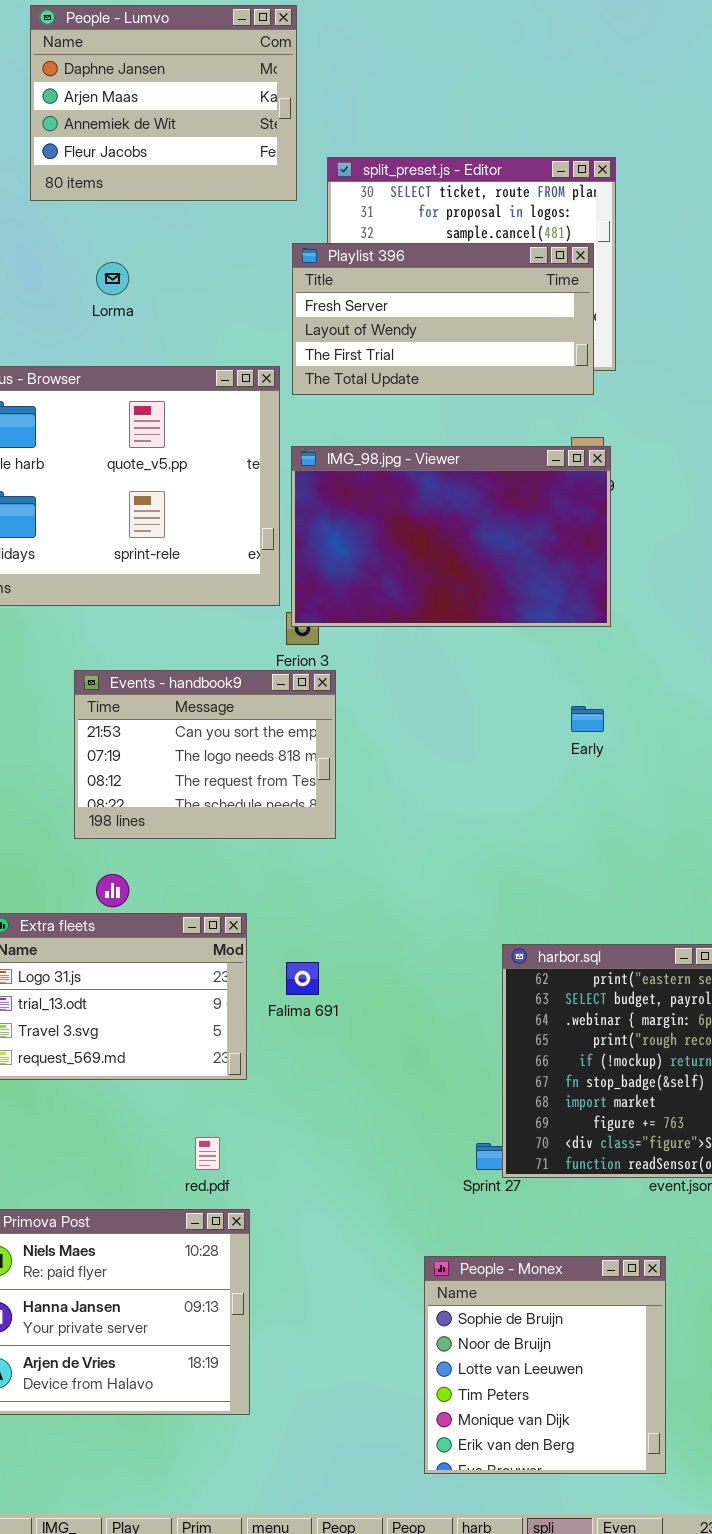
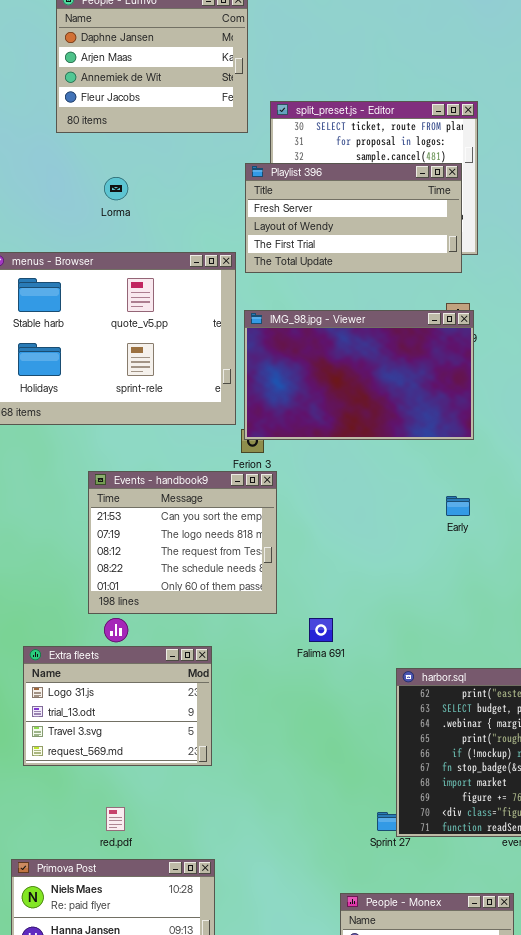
Events - handbook9: [74,670,336,839] -> [88,471,277,614], resized
Falima 691: [286,962,319,995] -> [309,618,333,642], moved
red.pdf: [195,1137,220,1170] -> [106,807,125,831], moved

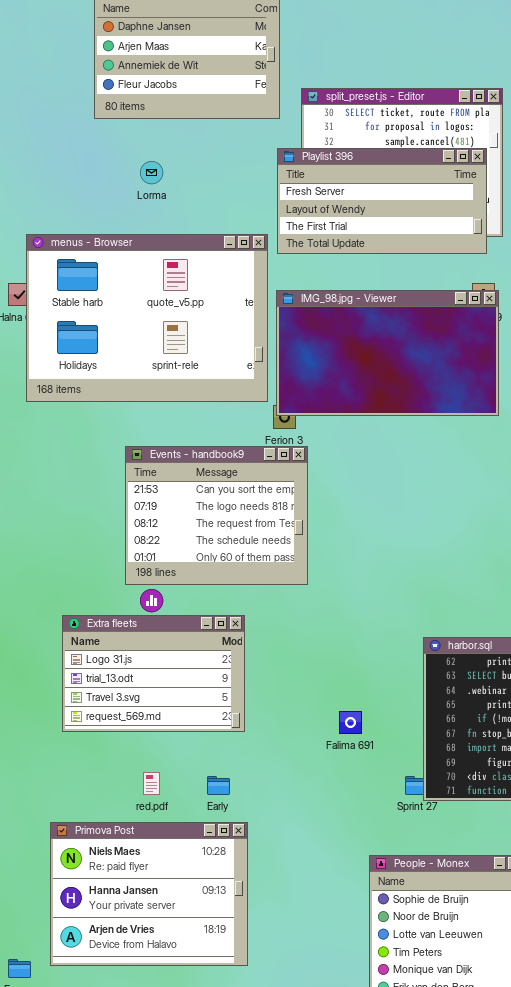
Early: [446,496,470,516] -> [207,776,230,795], moved
Falima 691: [309,618,333,642] -> [339,711,362,734], moved

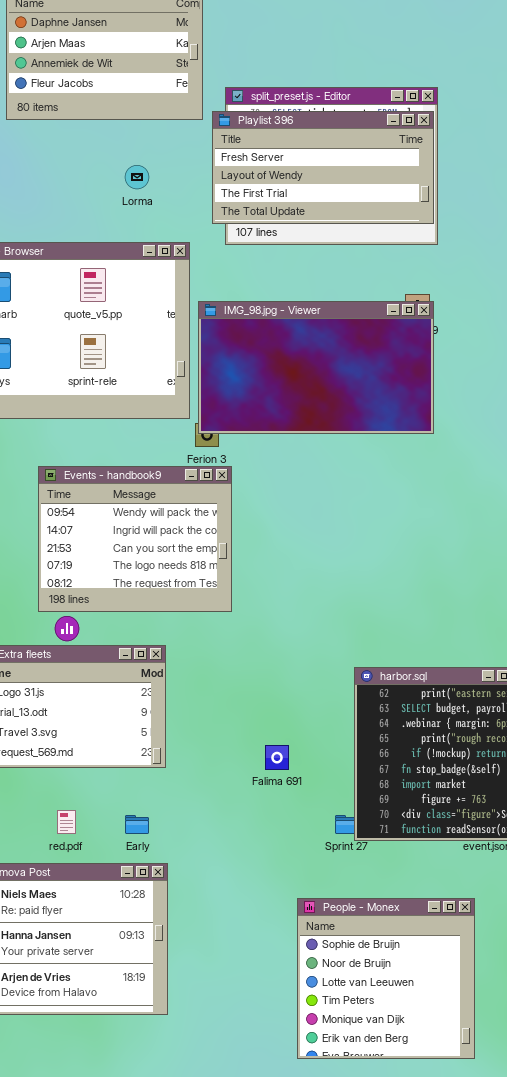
Playlist 396: [277,148,487,254] -> [212,111,434,224], moved
Lorma: [140,161,163,184] -> [125,165,149,189], moved
Events - handbook9: [125,446,308,585] -> [38,466,232,612], scrolled up 2 rows

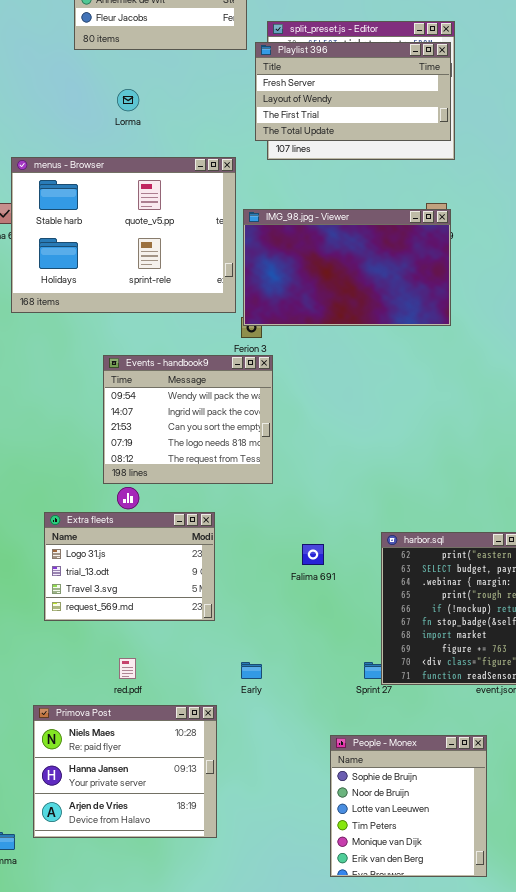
Lorma: [125,165,149,189] -> [117,89,139,111], moved
Falima 691: [265,745,289,770] -> [302,544,324,565], moved
Early: [125,815,149,834] -> [241,662,262,679], moved

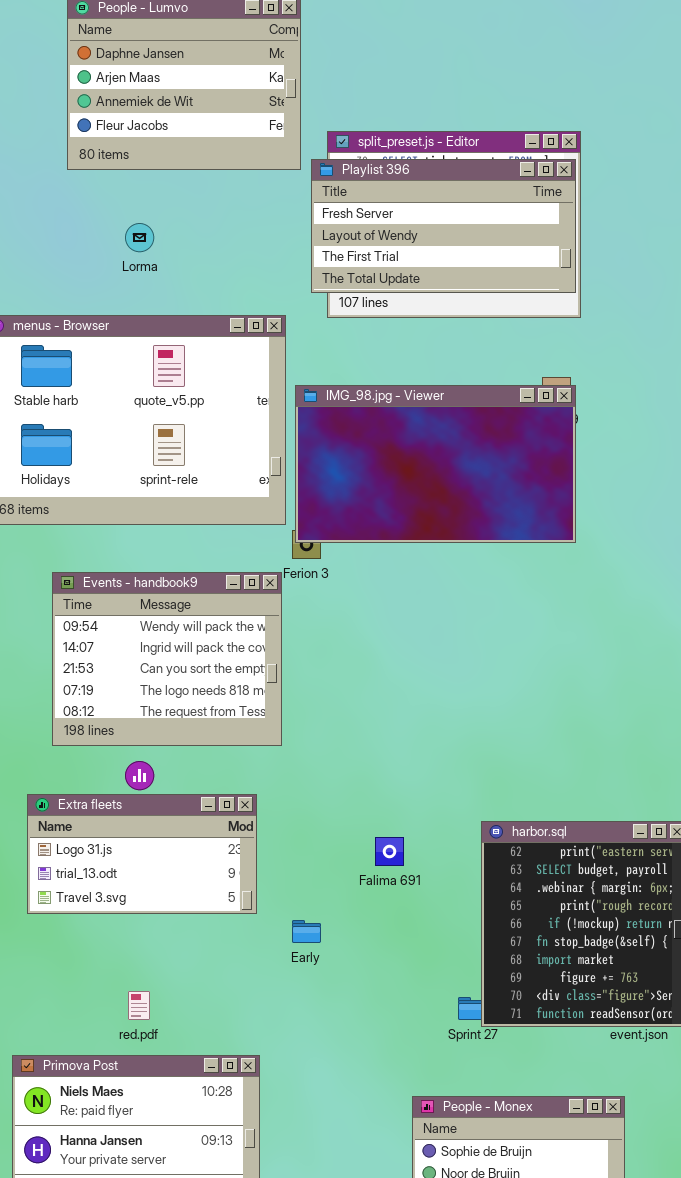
Events - handbook9: [103,355,273,484] -> [52,572,282,746], moved
Extra fleets: [44,512,215,621] -> [27,794,257,914], resized
Early: [241,662,262,679] -> [292,920,321,943], moved

